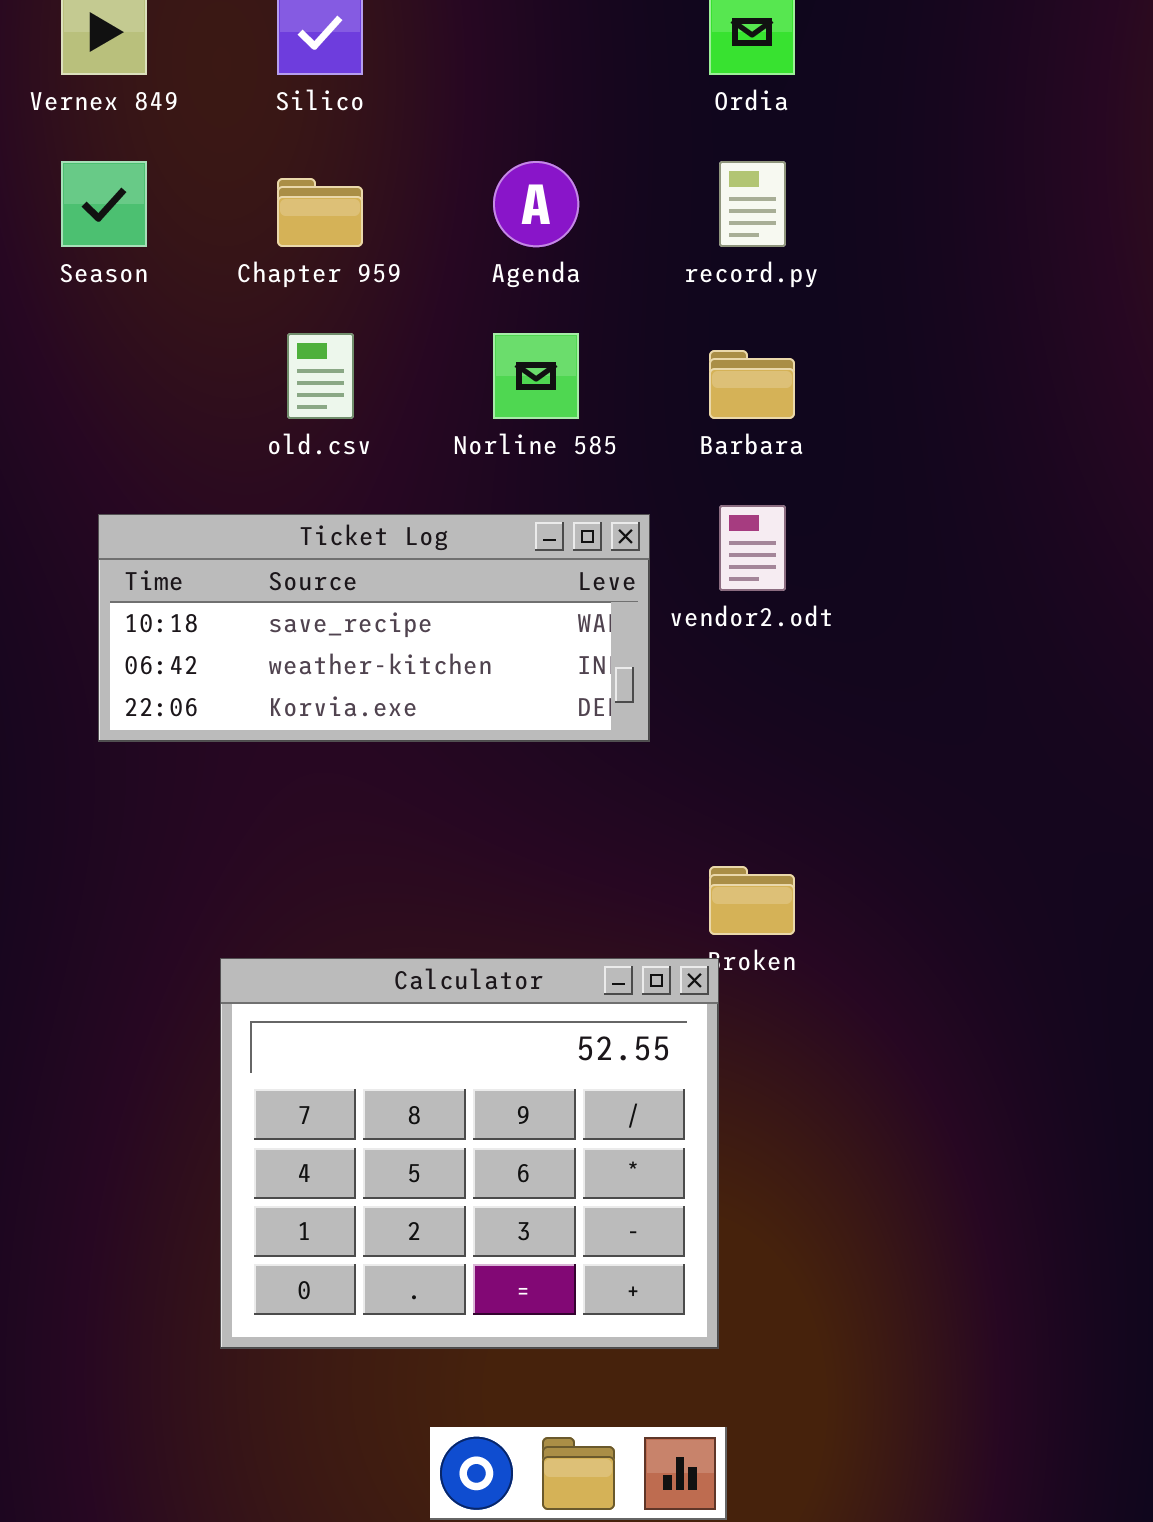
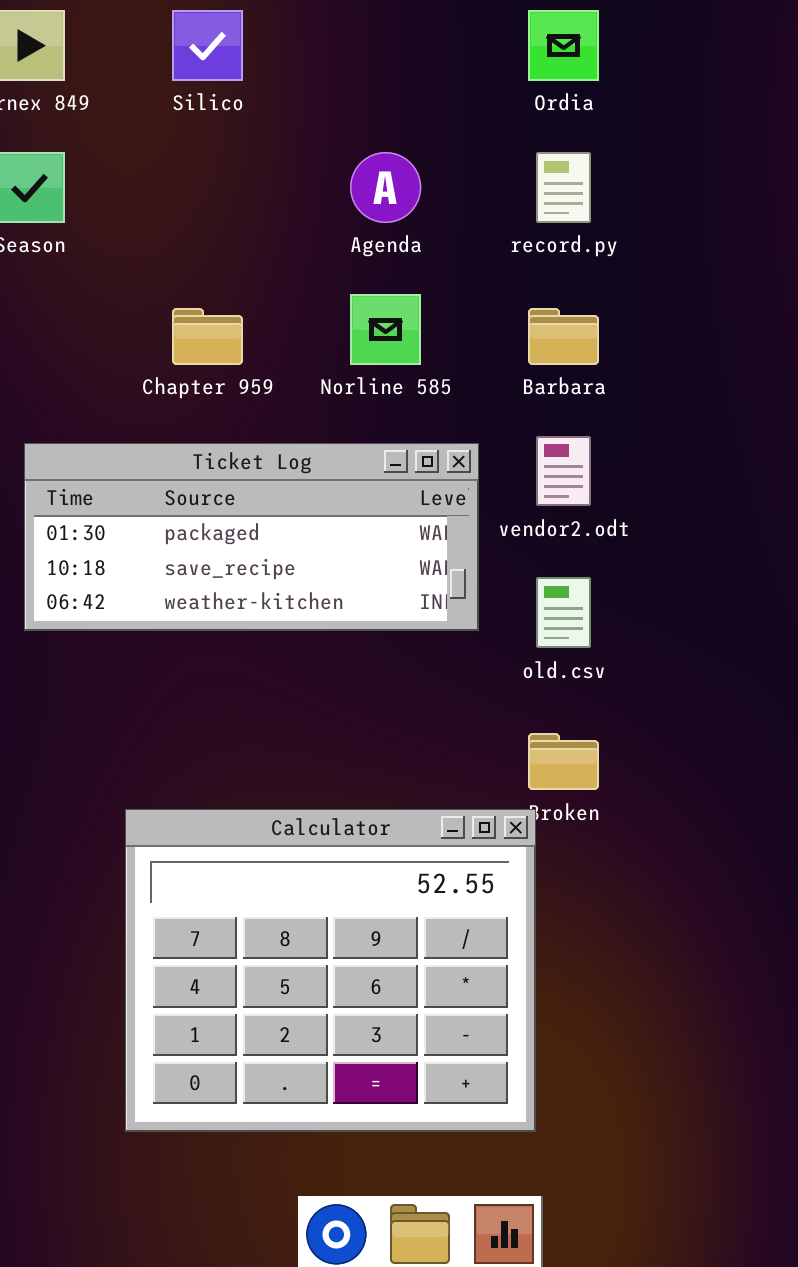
Chapter 959: [277,178,363,247] -> [172,308,243,365], moved
old.csv: [287,333,354,419] -> [536,577,591,648], moved
Ticket Log: [98,514,650,742] -> [24,443,479,631], scrolled up 1 row

